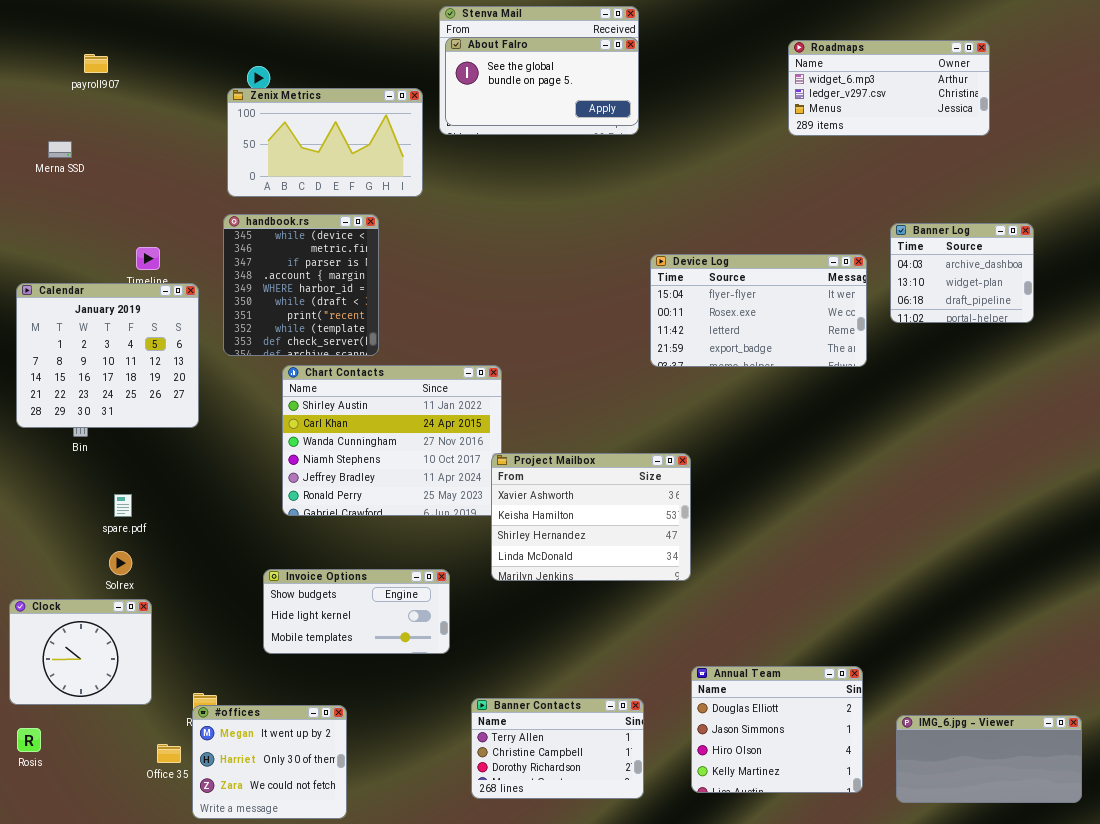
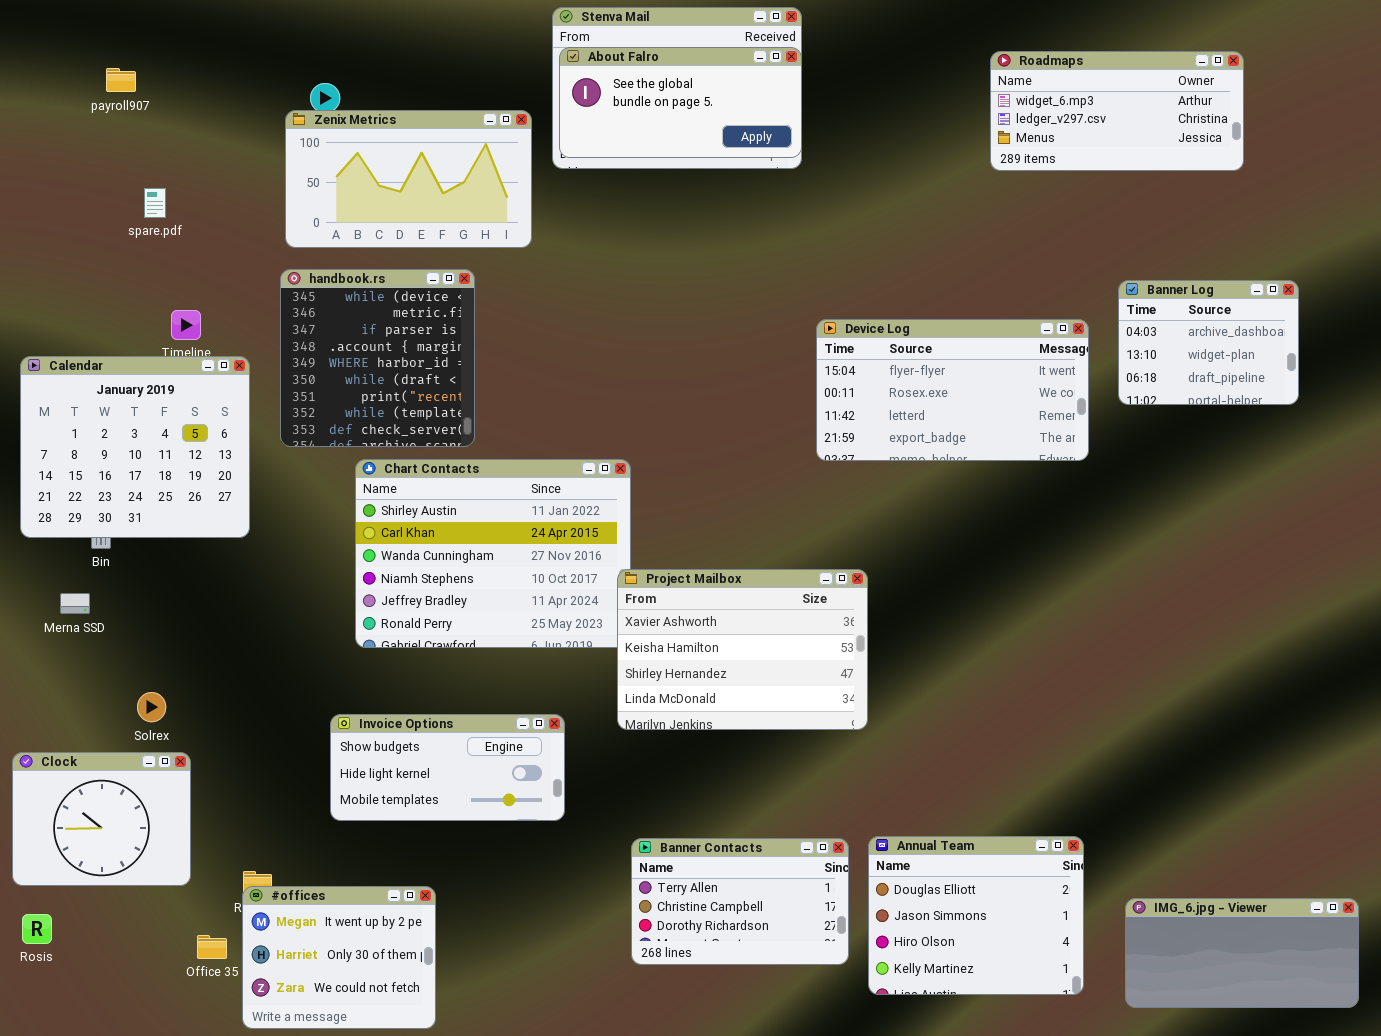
Merna SSD: [48,141,72,158] -> [60,593,90,614], moved
spare.pdf: [114,494,132,517] -> [144,188,166,218], moved
Banner Contacts: [471,698,644,799] -> [631,838,849,965], moved

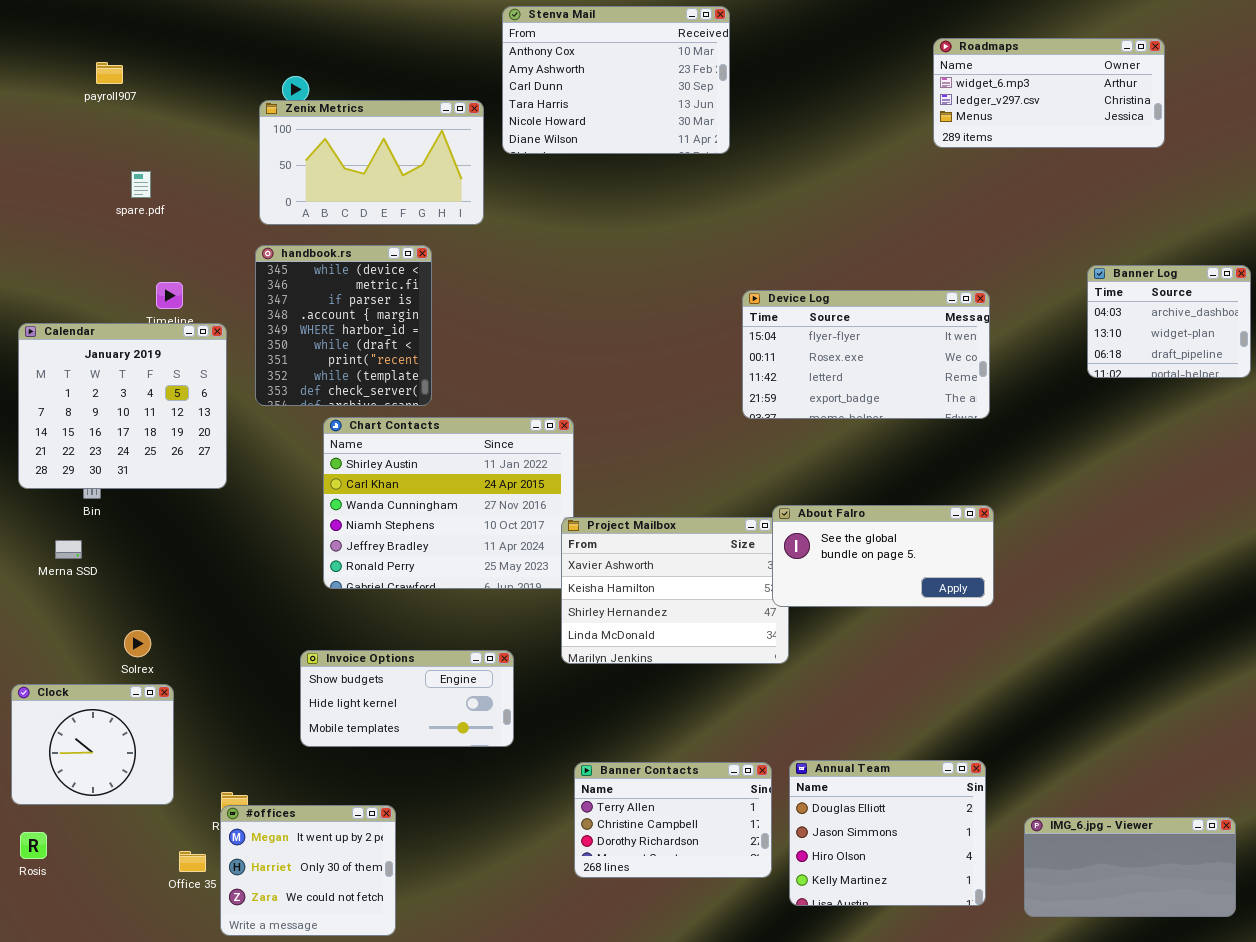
About Falro: [559,47,802,158] -> [772,505,994,607], moved
Roadmaps: [990,51,1244,171] -> [933,38,1165,148], moved
Banner Log: [1118,280,1299,405] -> [1087,265,1251,378], moved

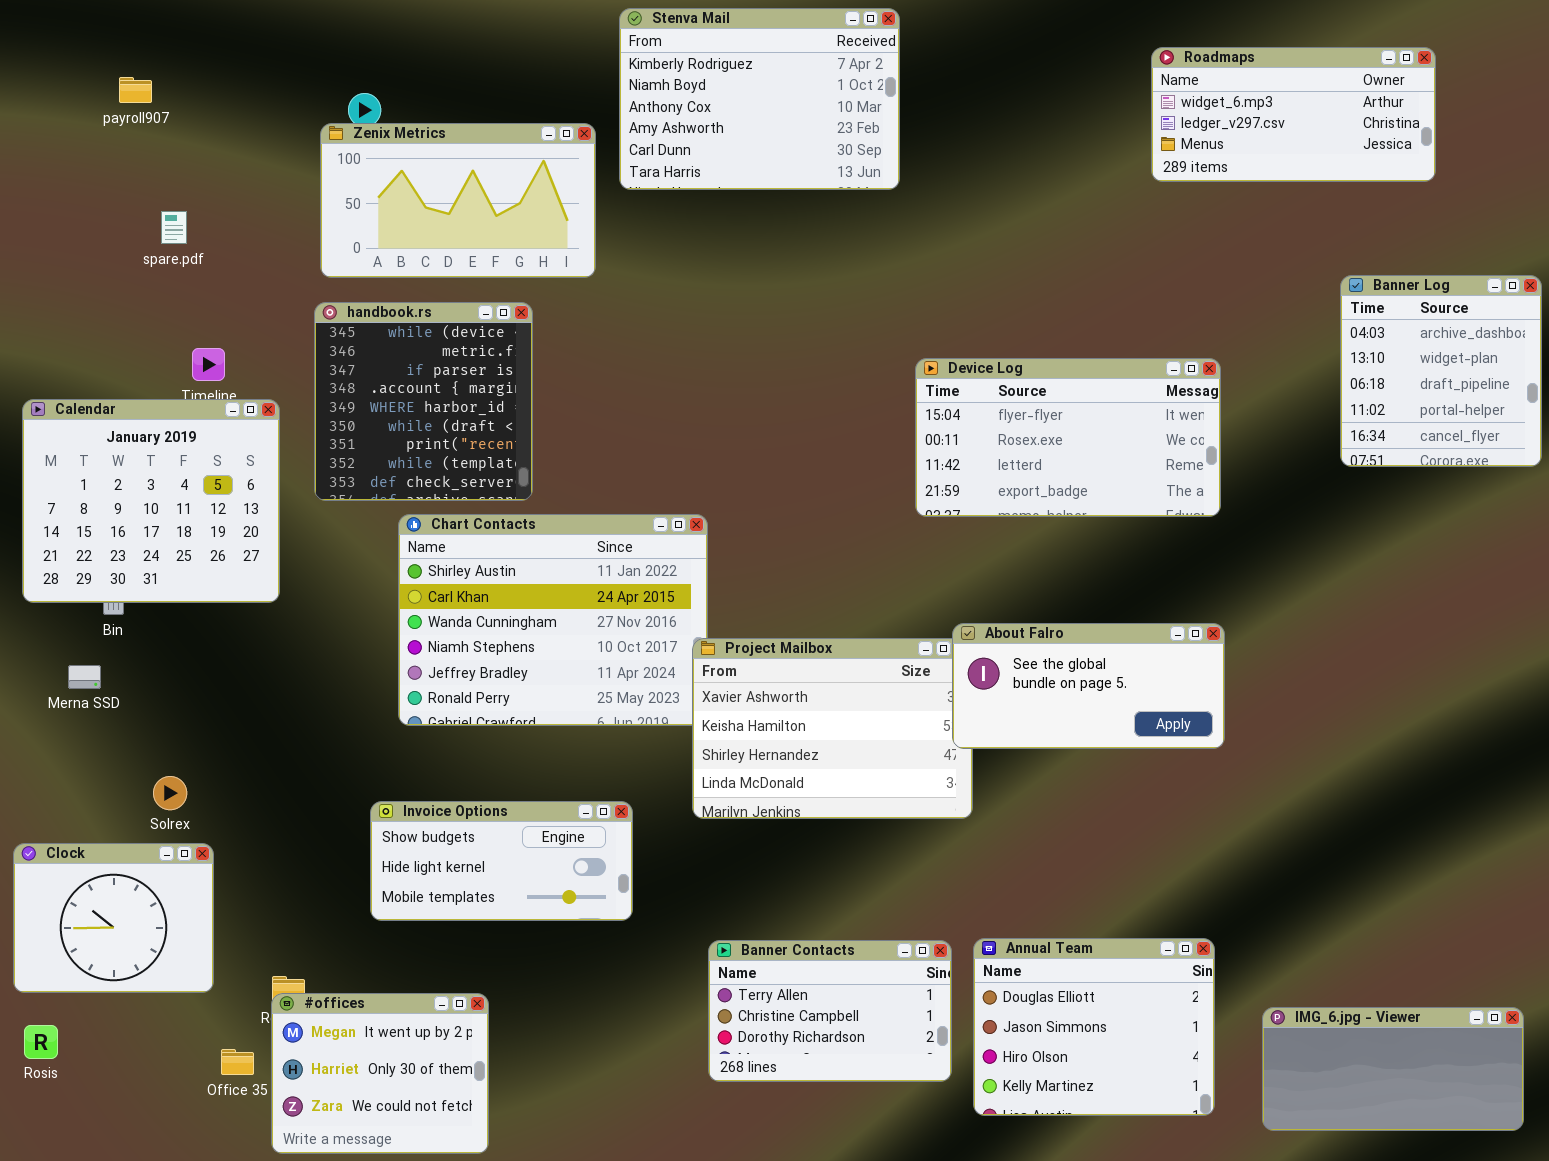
Stenva Mail: [502,6,730,154] -> [619,8,900,190], scrolled up 2 rows
Banner Log: [1087,265,1251,378] -> [1340,275,1542,467], resized

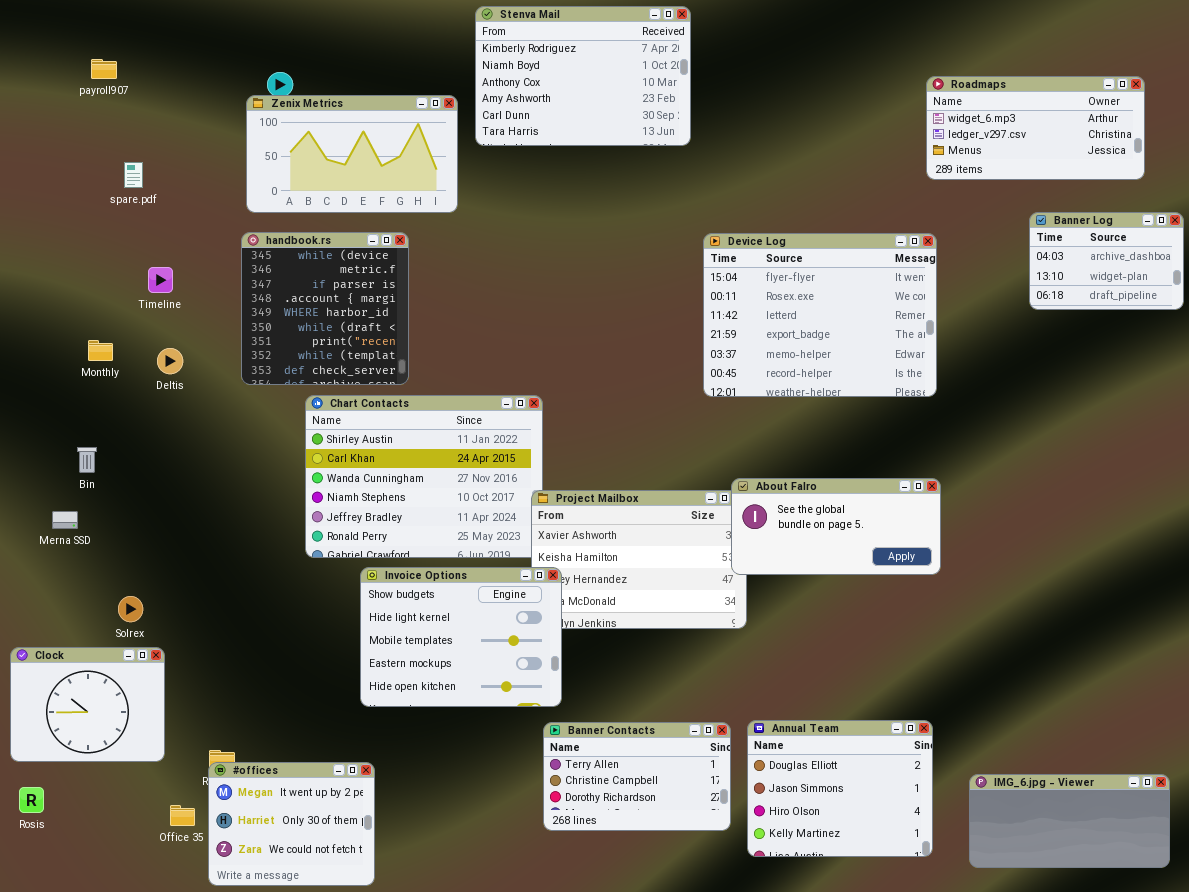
Roadmaps: [1151,47,1436,182] -> [926,76,1145,180], moved
Banner Log: [1340,275,1542,467] -> [1029,212,1184,310], resized
Device Log: [915,358,1221,517] -> [703,233,937,397], resized
Calendar: [22,399,280,603] -> none, closed
Invoice Options: [370,801,633,921] -> [360,567,562,707], moved, resized

